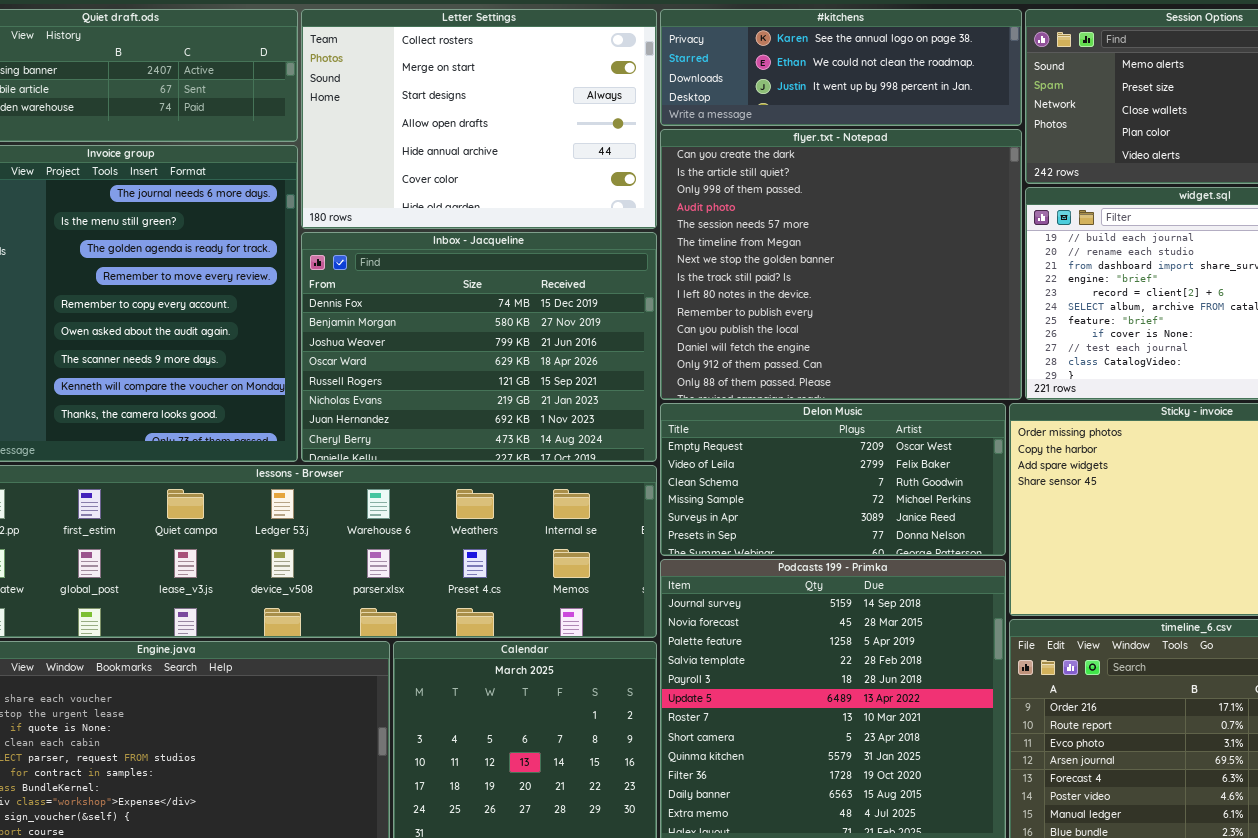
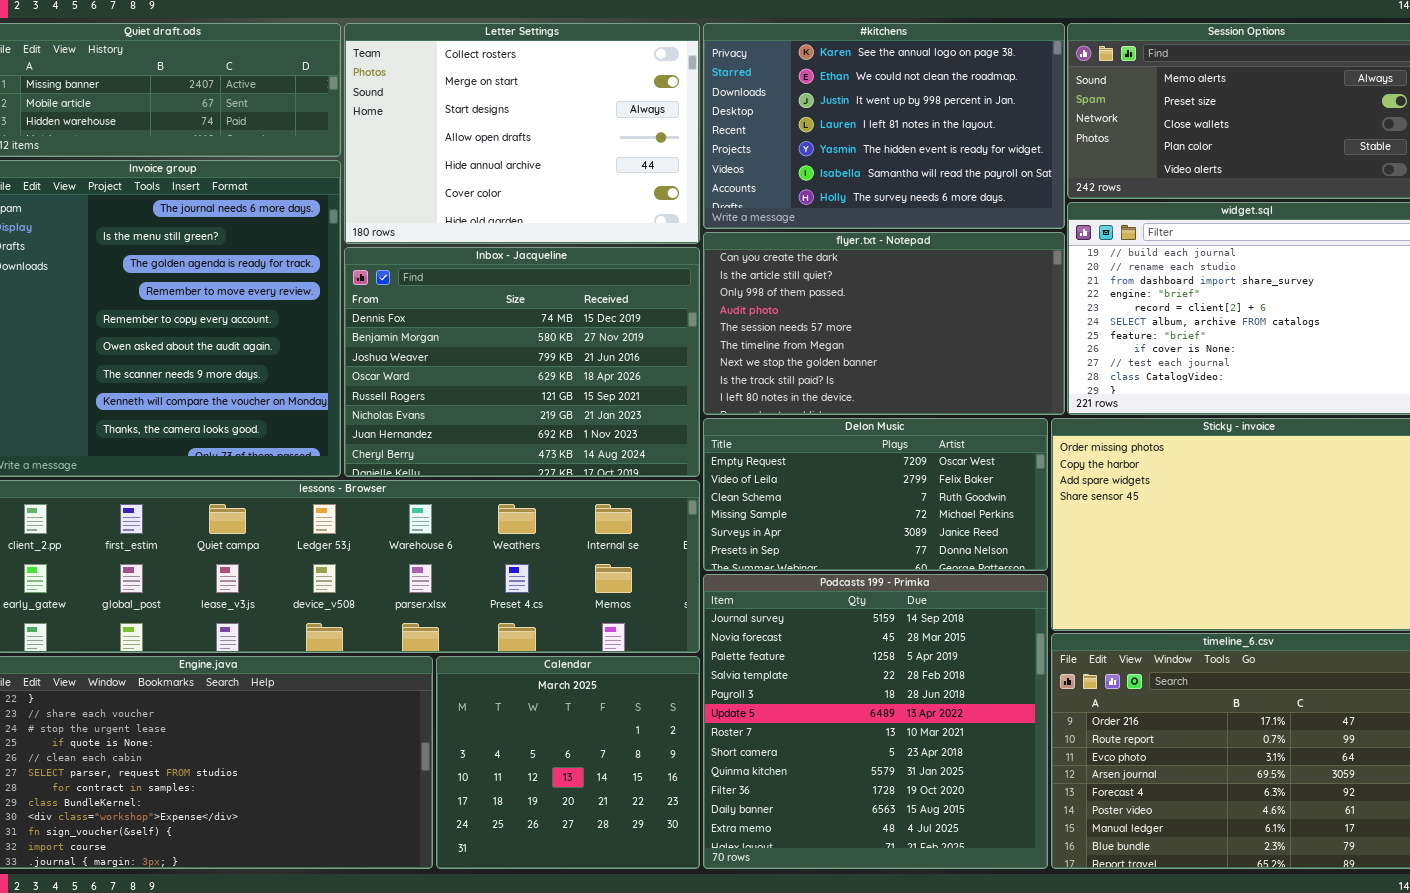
#kitchens: [660,9,1022,126] -> [703,23,1065,229], resized
flyer.txt - Notepad: [660,129,1022,400] -> [703,232,1065,415], resized

